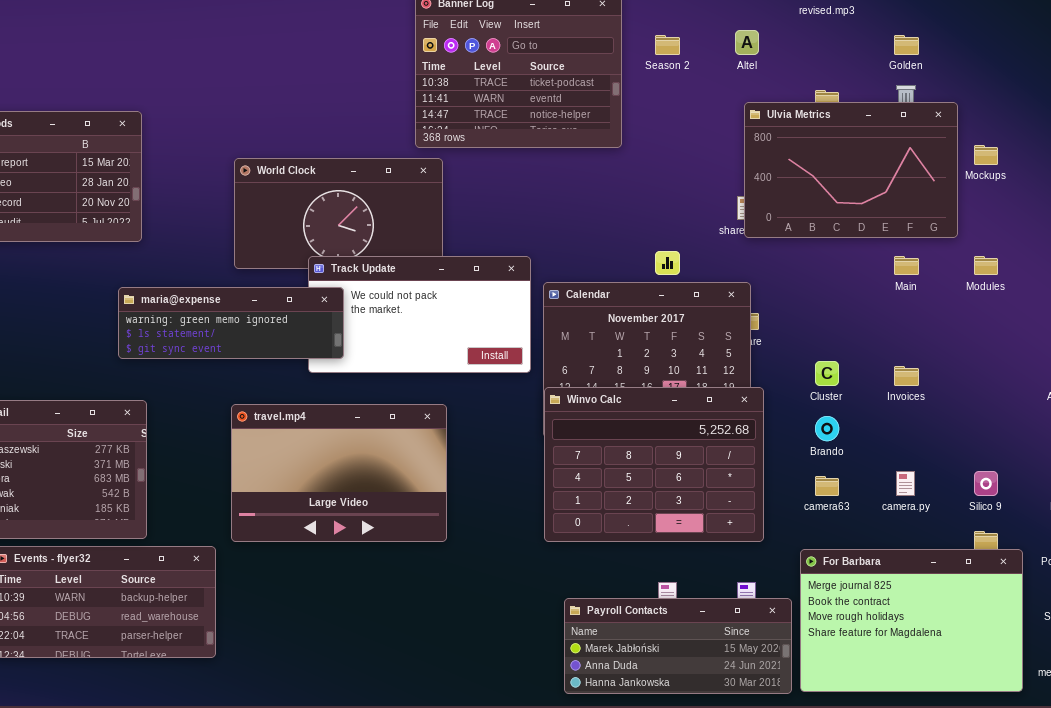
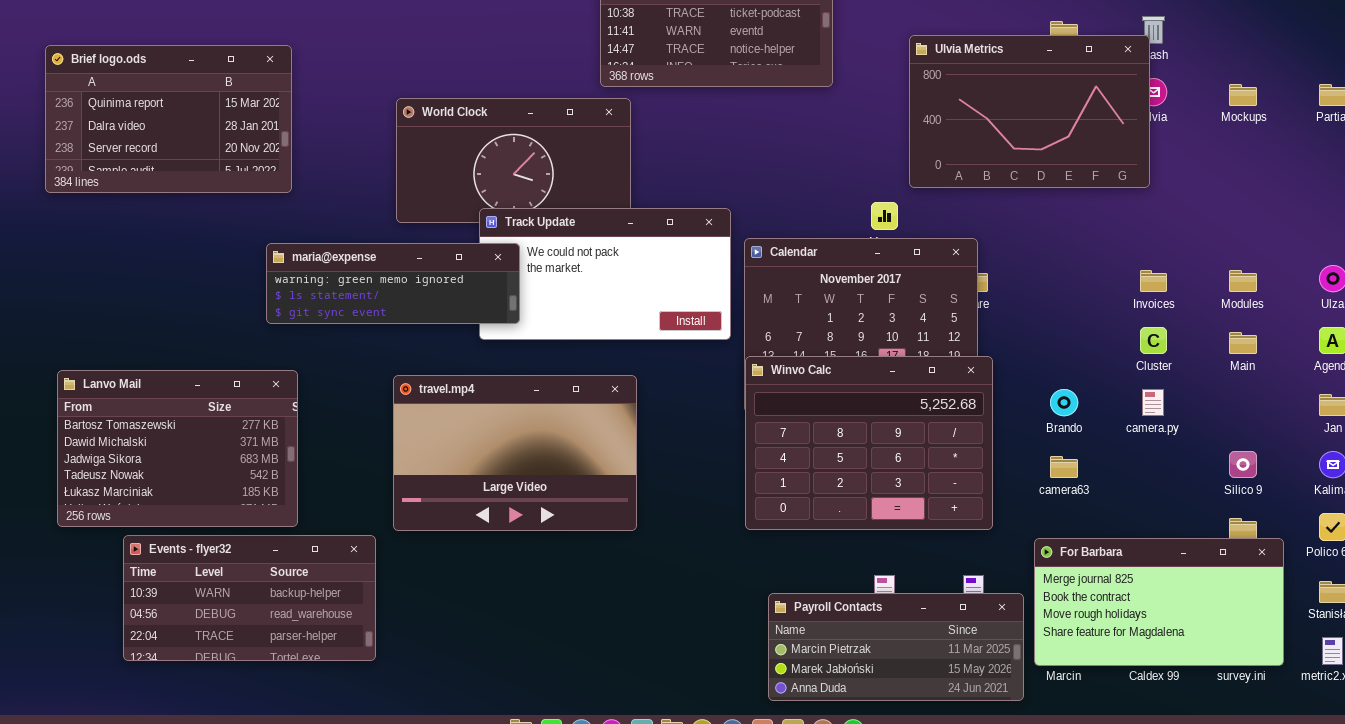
Ulvia Metrics: [744,102,958,238] -> [909,35,1150,188], moved
Main: [894,256,919,275] -> [1229,332,1257,354], moved
Modules: [974,256,998,275] -> [1229,270,1257,292], moved
Cluster: [815,361,839,386] -> [1140,327,1167,354], moved
Invoices: [894,366,919,386] -> [1140,270,1167,292], moved
camera.py: [896,471,915,496] -> [1142,389,1164,416], moved
For Barbara: [800,549,1023,692] -> [1034,538,1284,666], resized
Payroll Contacts: [564,598,792,694] -> [768,593,1024,701], scrolled up 1 row

